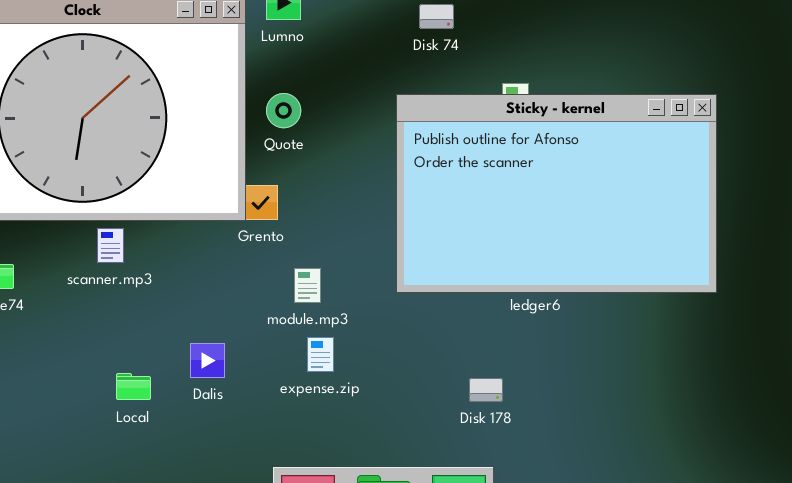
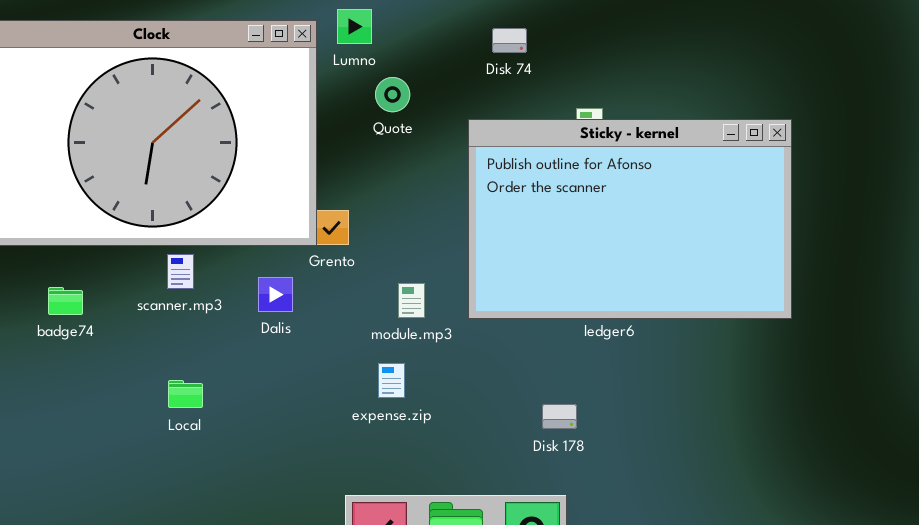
Quote: [266,93,301,128] -> [375,77,410,112], moved
module.mp3: [294,268,321,303] -> [398,283,425,318], moved
Dalis: [190,343,225,378] -> [258,277,293,312], moved
Local: [116,373,151,400] -> [168,380,203,408], moved

